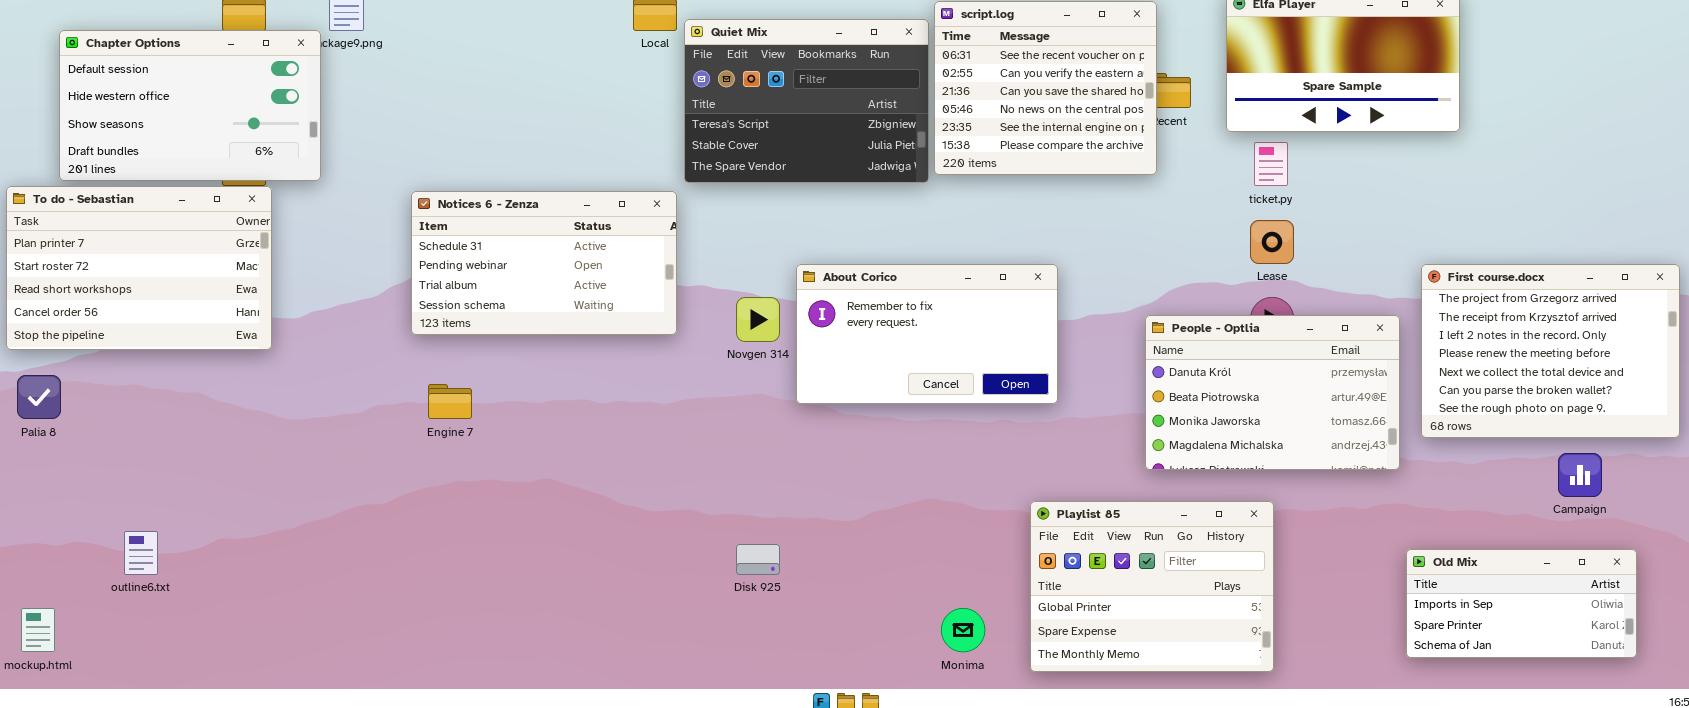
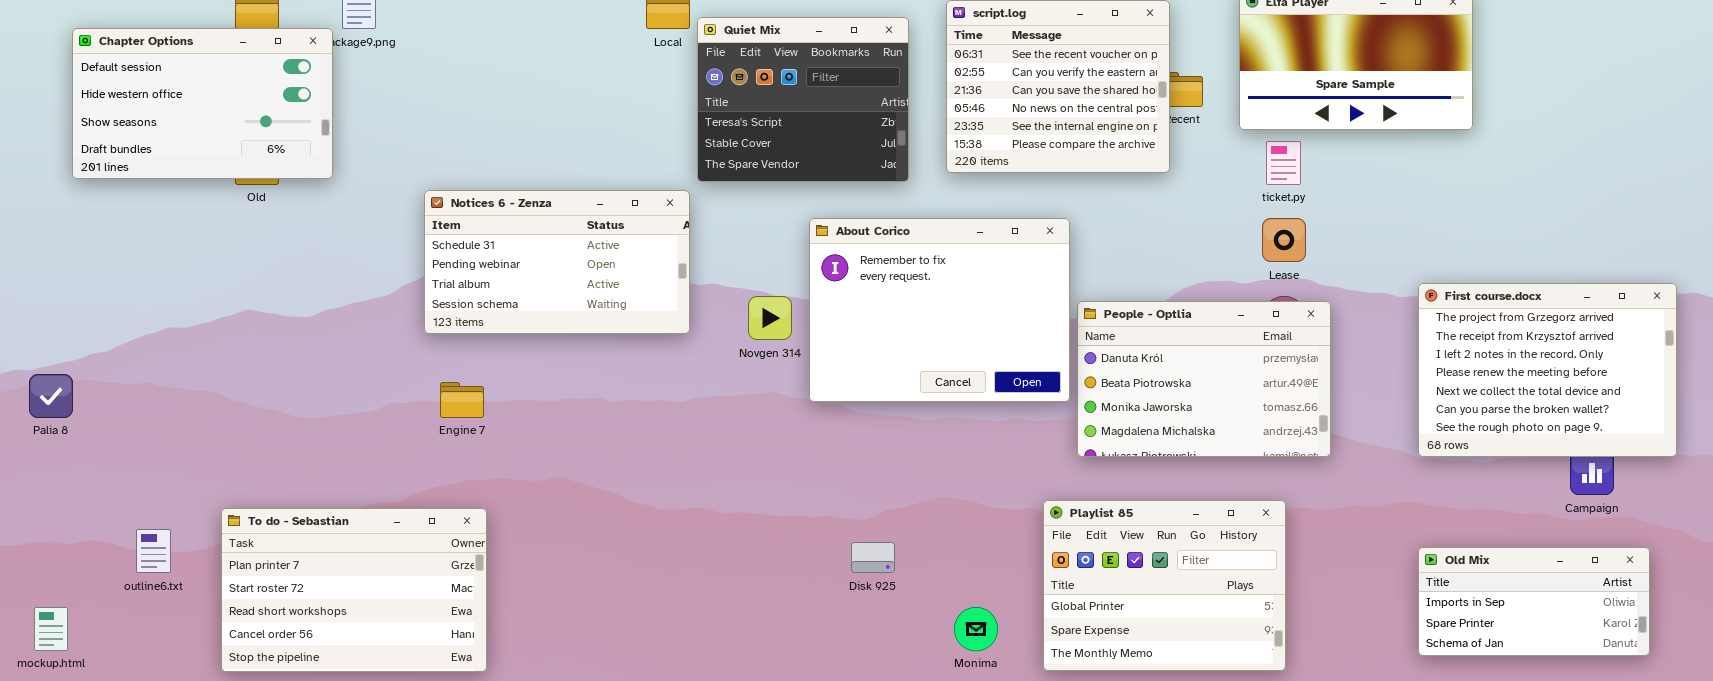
Quiet Mix: [684,19,929,183] -> [697,17,909,182], resized
To do - Sebastian: [6,186,272,350] -> [221,508,487,672], moved
About Corico: [796,264,1058,404] -> [809,218,1070,402], resized
First course.docx: [1421,264,1680,438] -> [1418,283,1677,457], moved
People - Optlia: [1145,315,1400,470] -> [1077,301,1331,457], moved
Disk 925: [736,544,780,575] -> [851,542,895,573], moved

